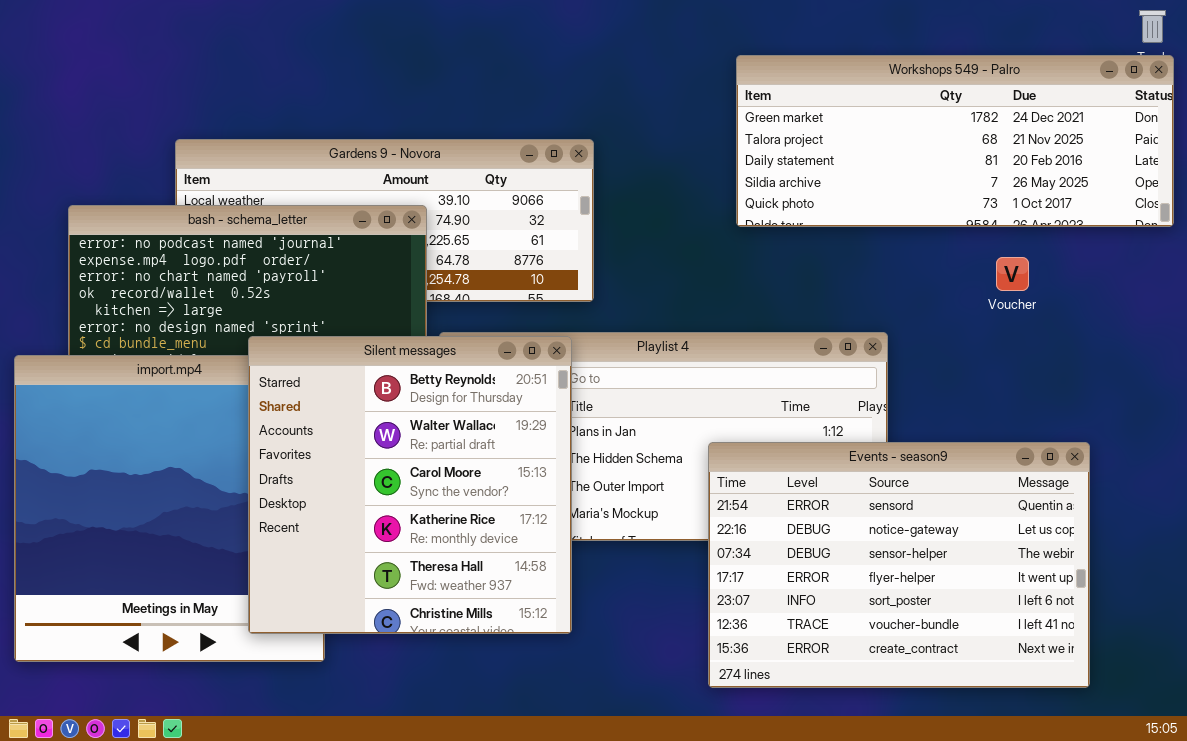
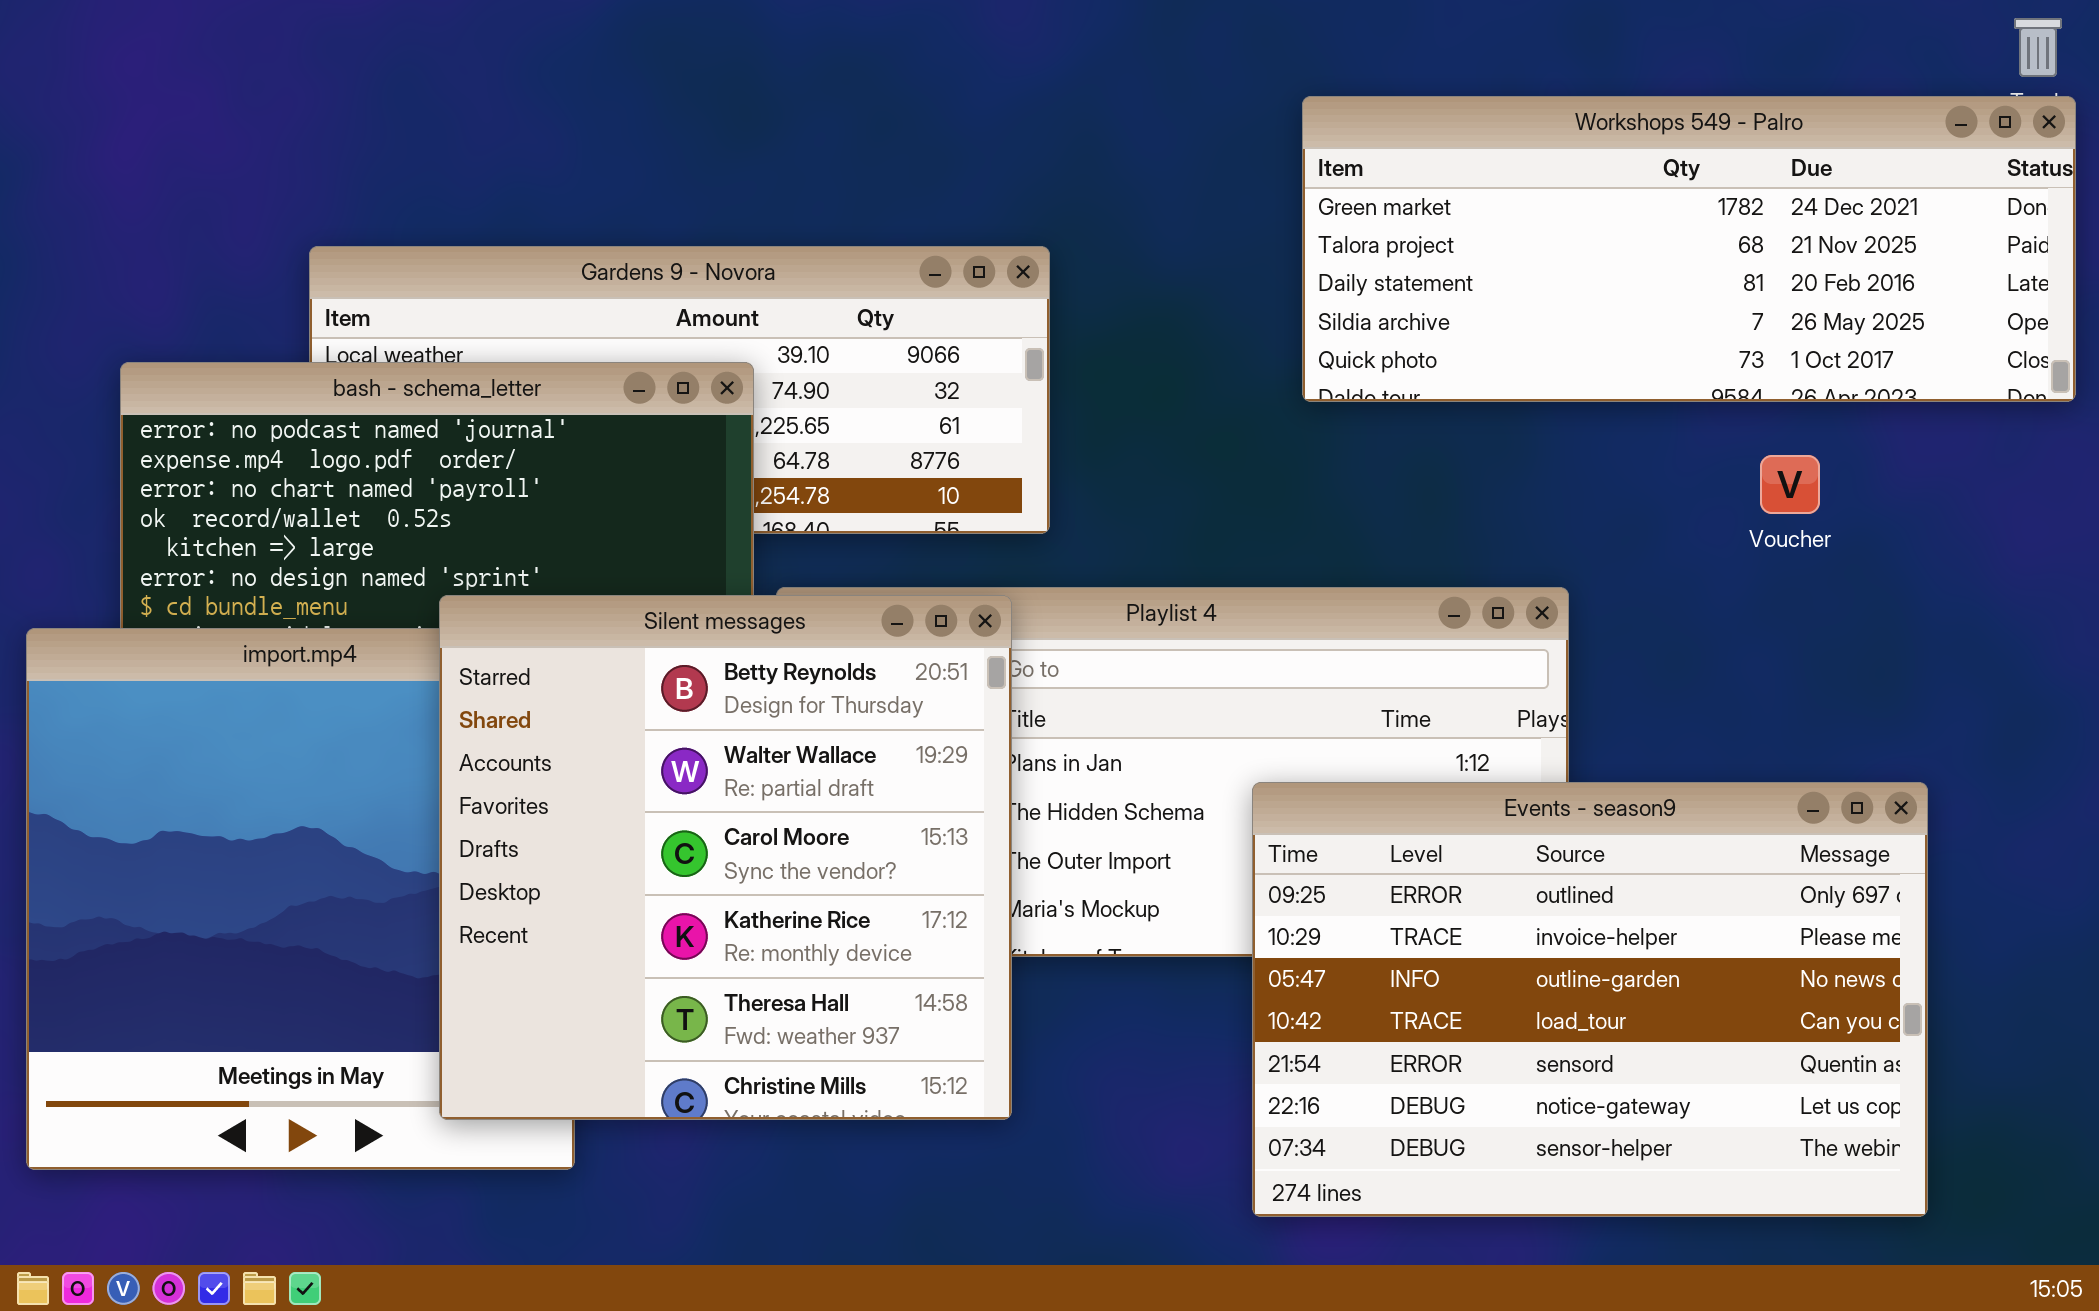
Events - season9: [708,442,1090,688] -> [1252,782,1928,1217], scrolled up 4 rows

